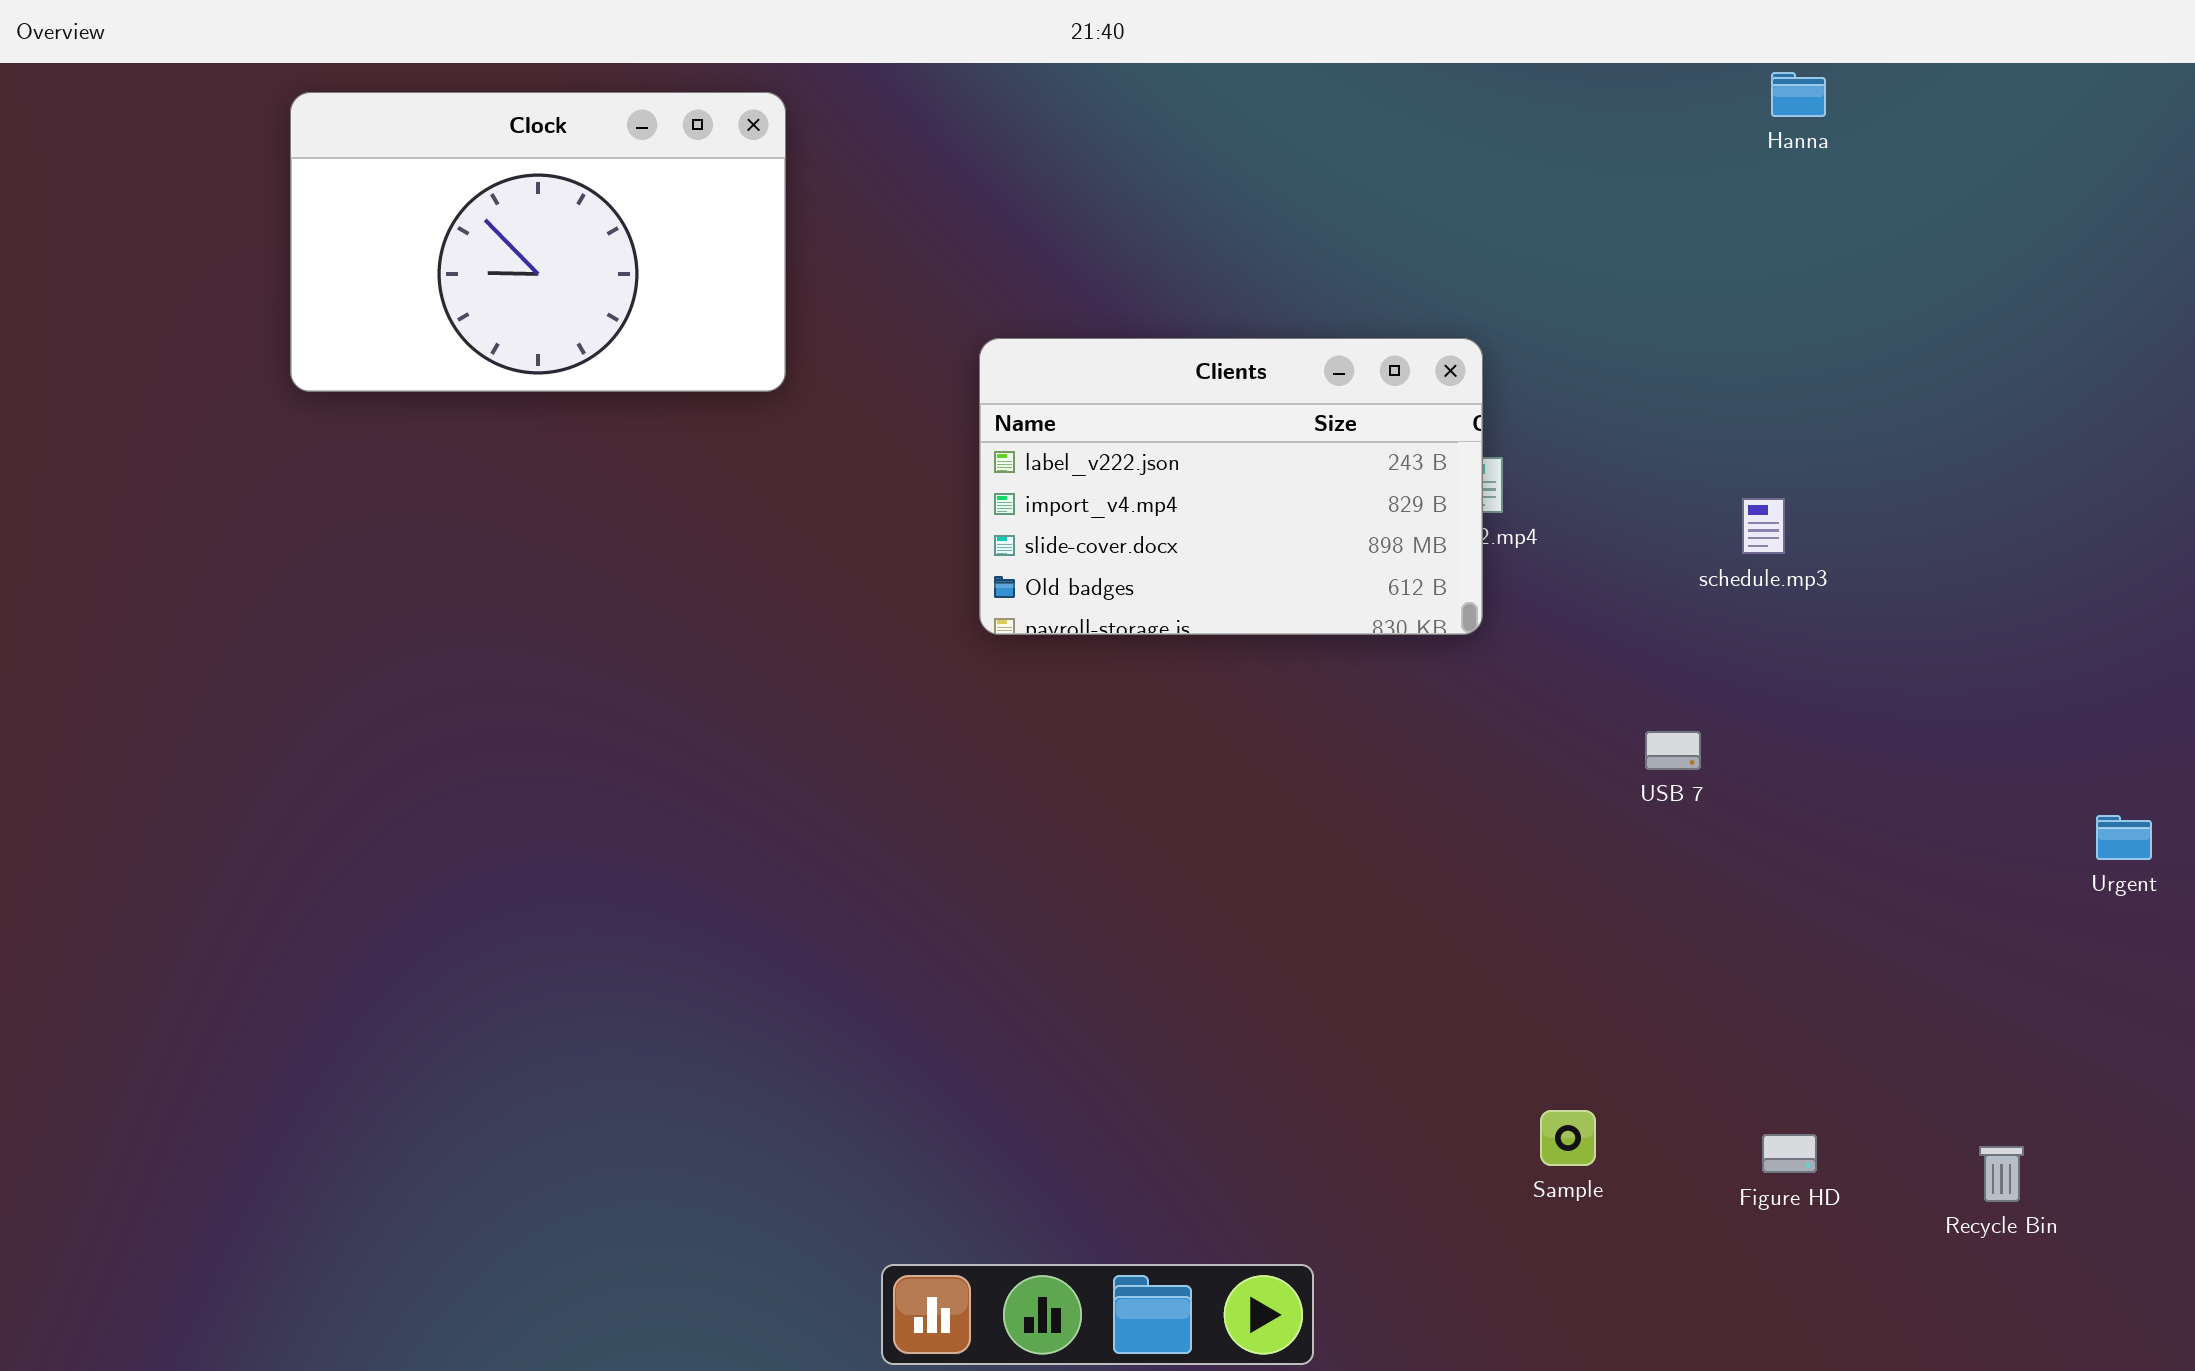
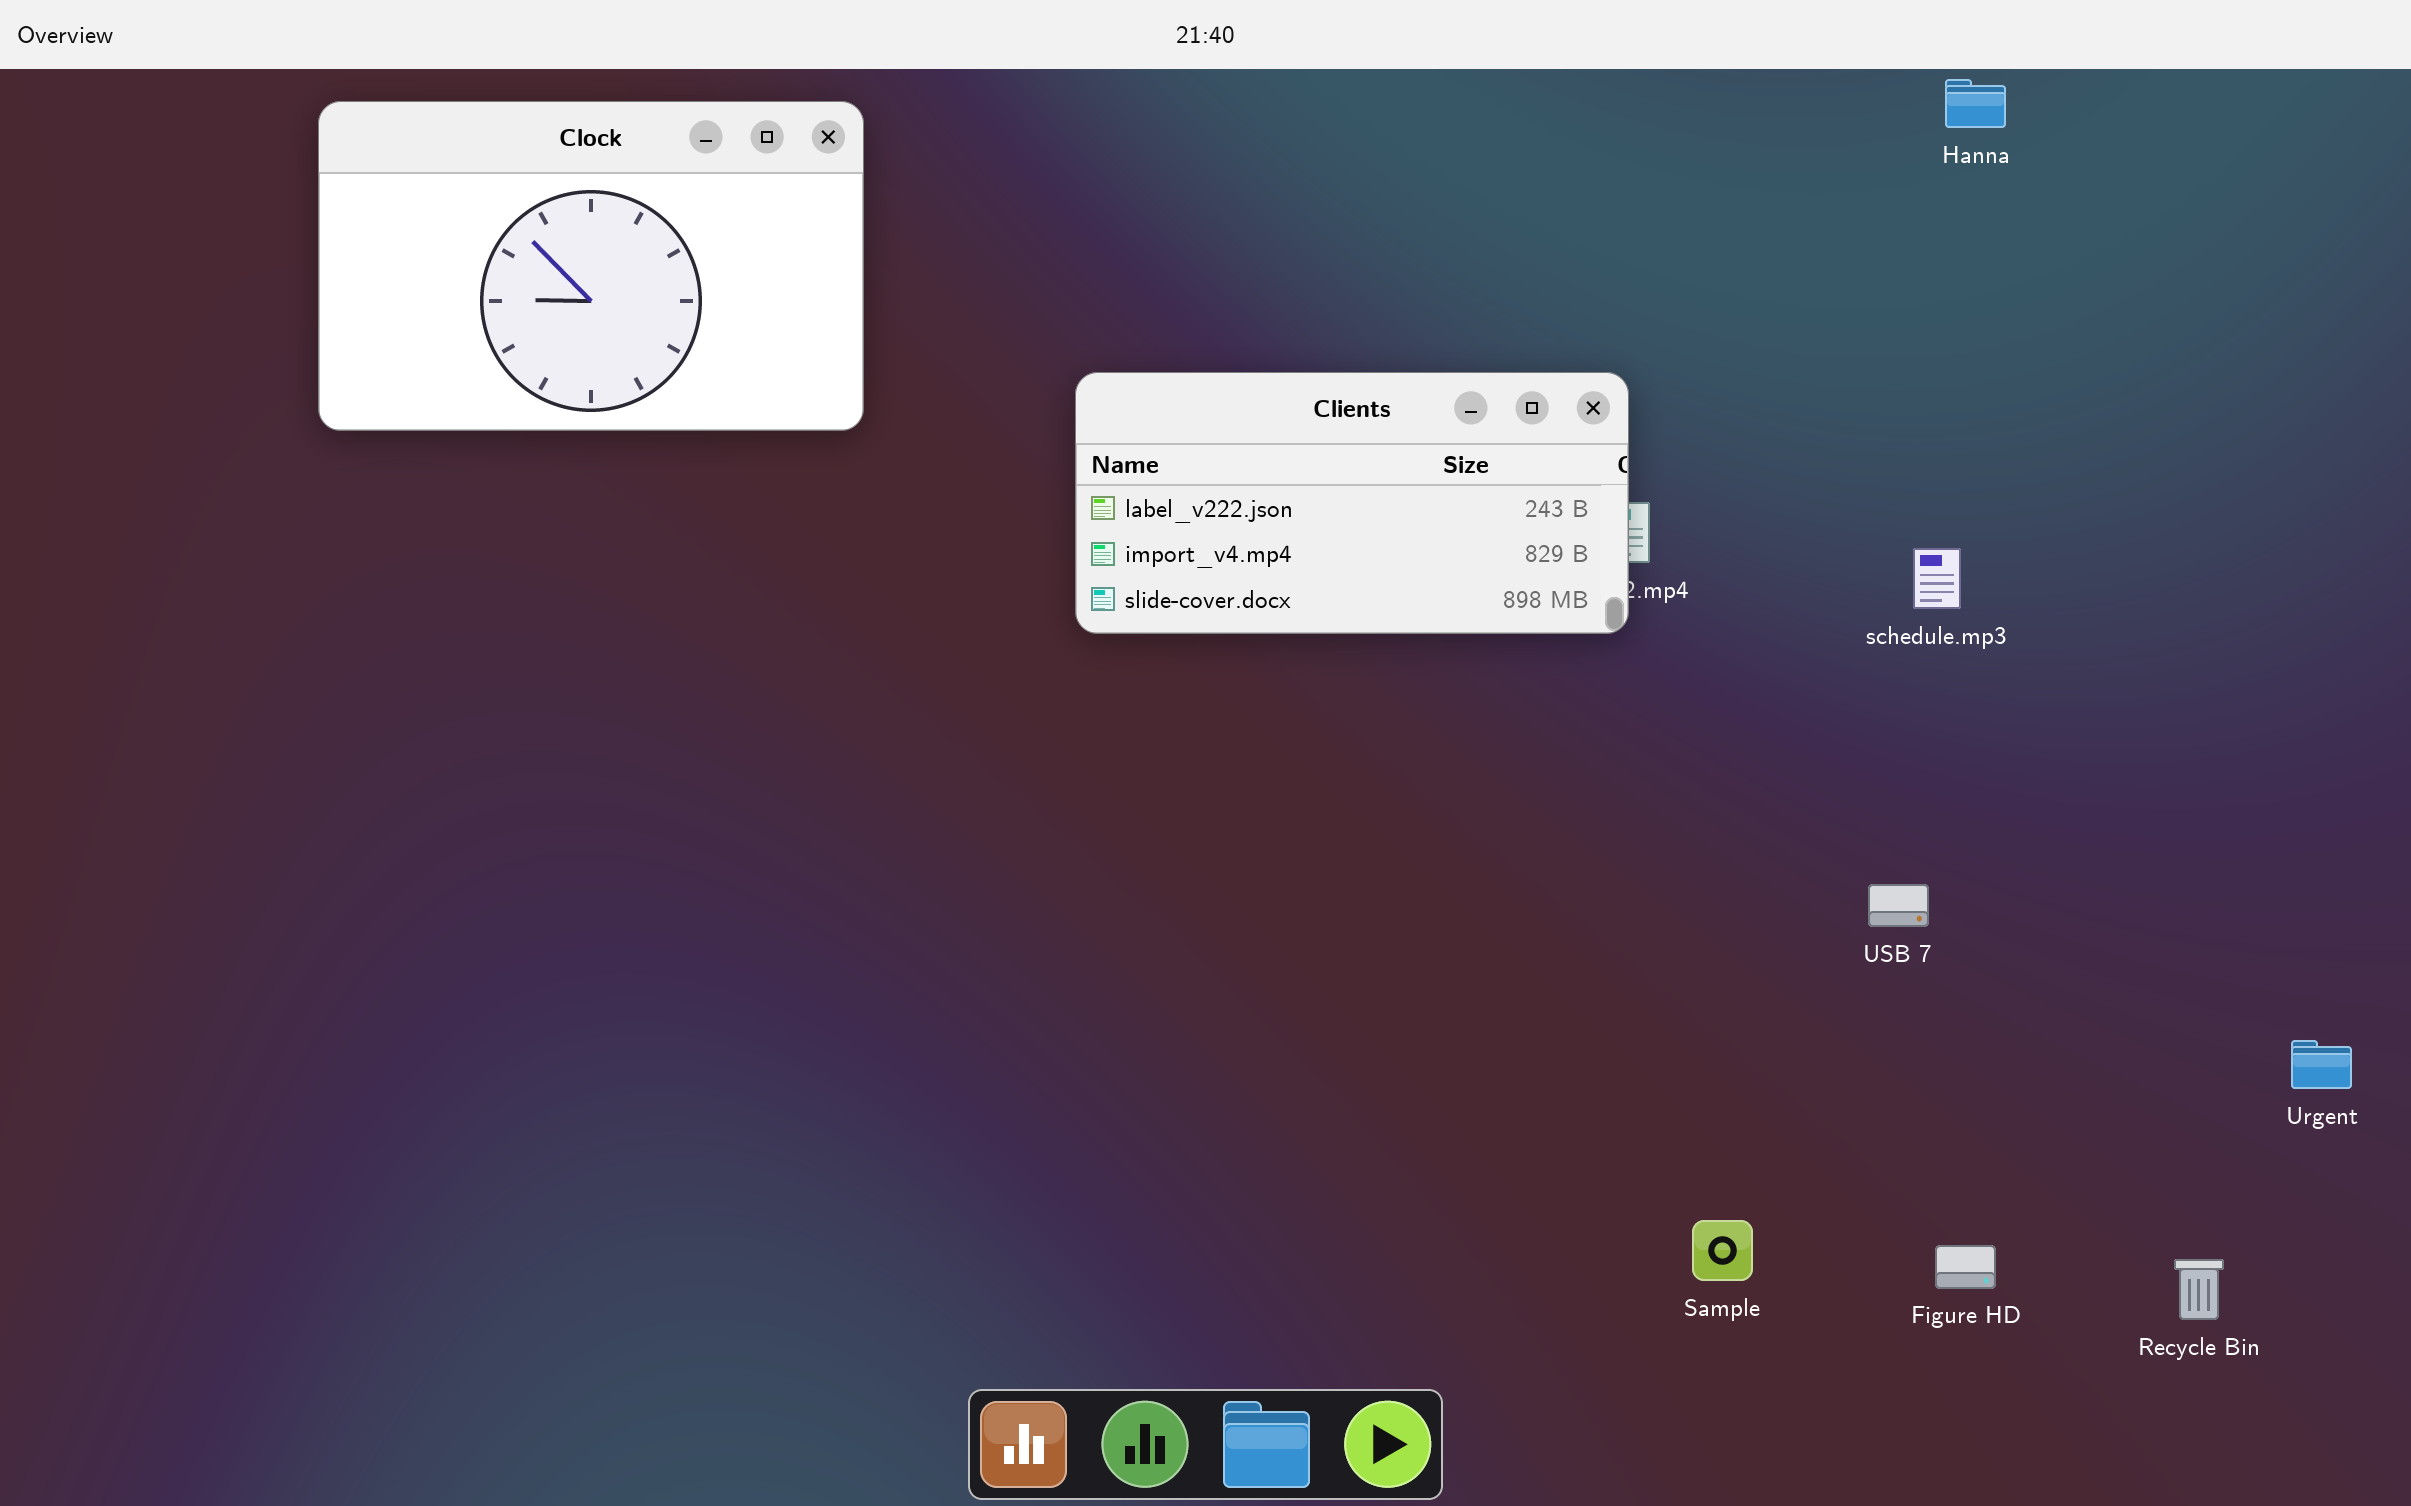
Clients: [979,338,1483,635] -> [1075,372,1629,634], resized
USB 7: [1645,731,1701,770] -> [1868,884,1929,927], moved
Urgent: [2096,815,2152,860] -> [2291,1040,2352,1089], moved

